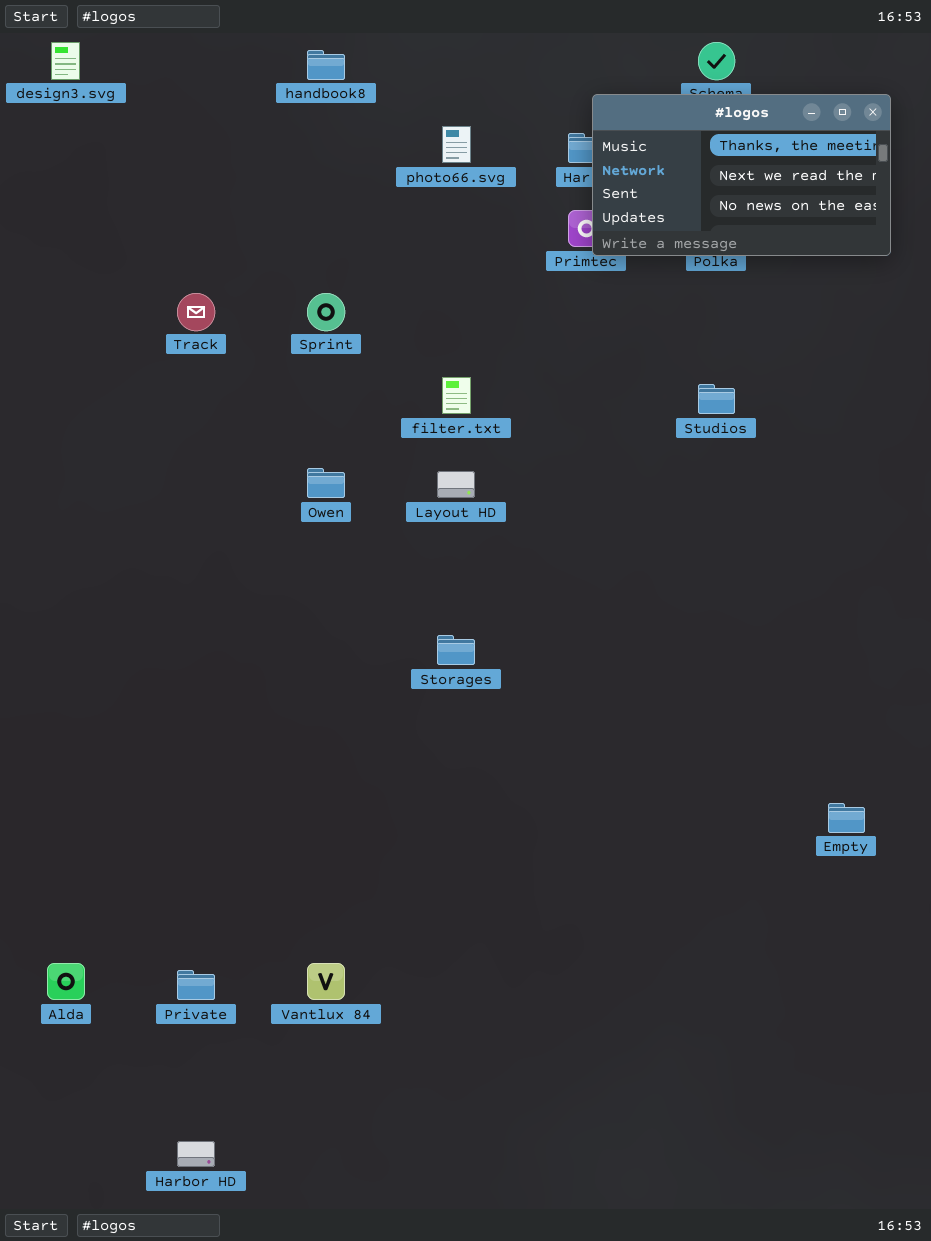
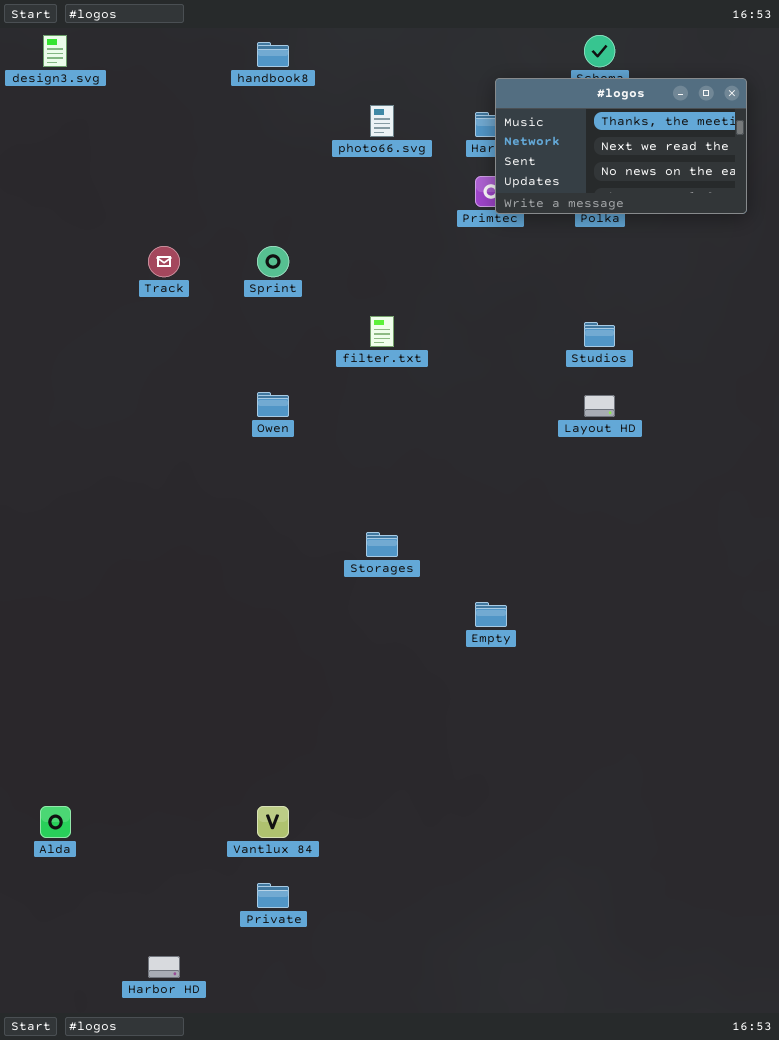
Layout HD: [437,471,475,498] -> [584,395,615,417], moved
Empty: [828,803,865,833] -> [475,602,507,627], moved
Private: [177,970,215,1000] -> [257,883,289,908], moved

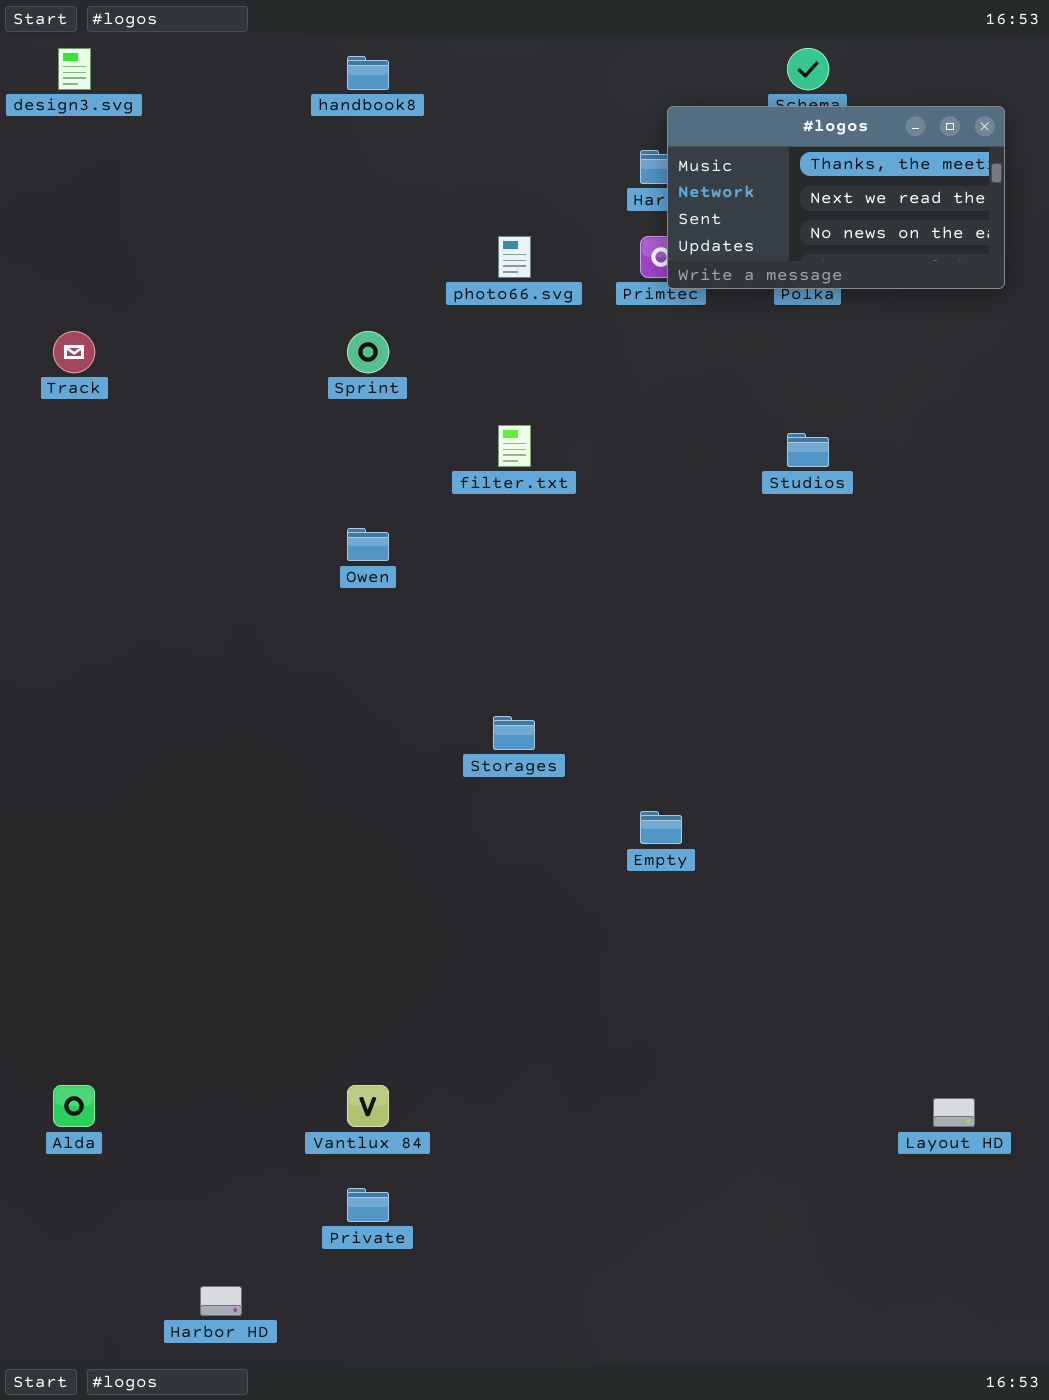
photo66.svg: [370,105,394,137] -> [498,236,531,278], moved
Track: [148,246,180,277] -> [53,331,95,373], moved
Layout HD: [584,395,615,417] -> [933,1098,975,1127], moved

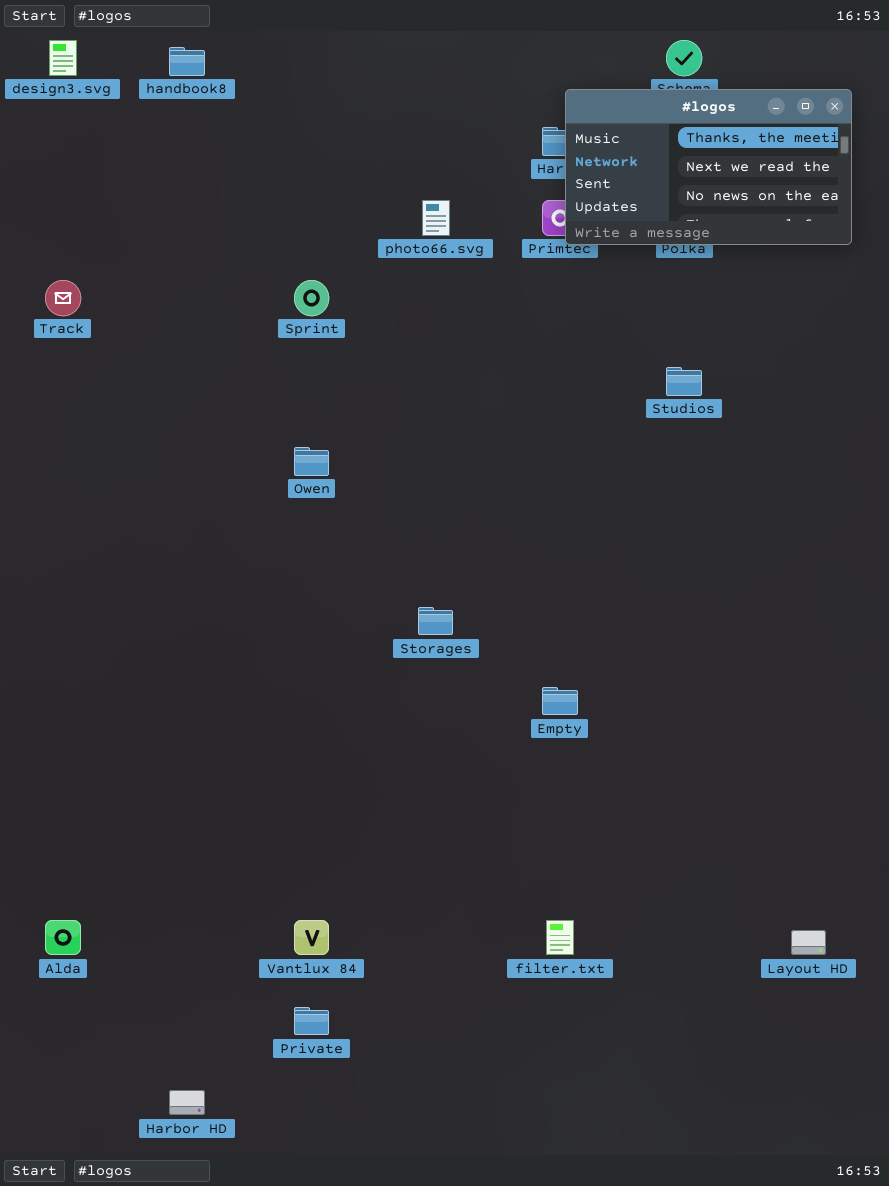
handbook8: [347,56,389,90] -> [169,47,205,76], moved
filter.txt: [498,425,531,467] -> [546,920,574,955], moved

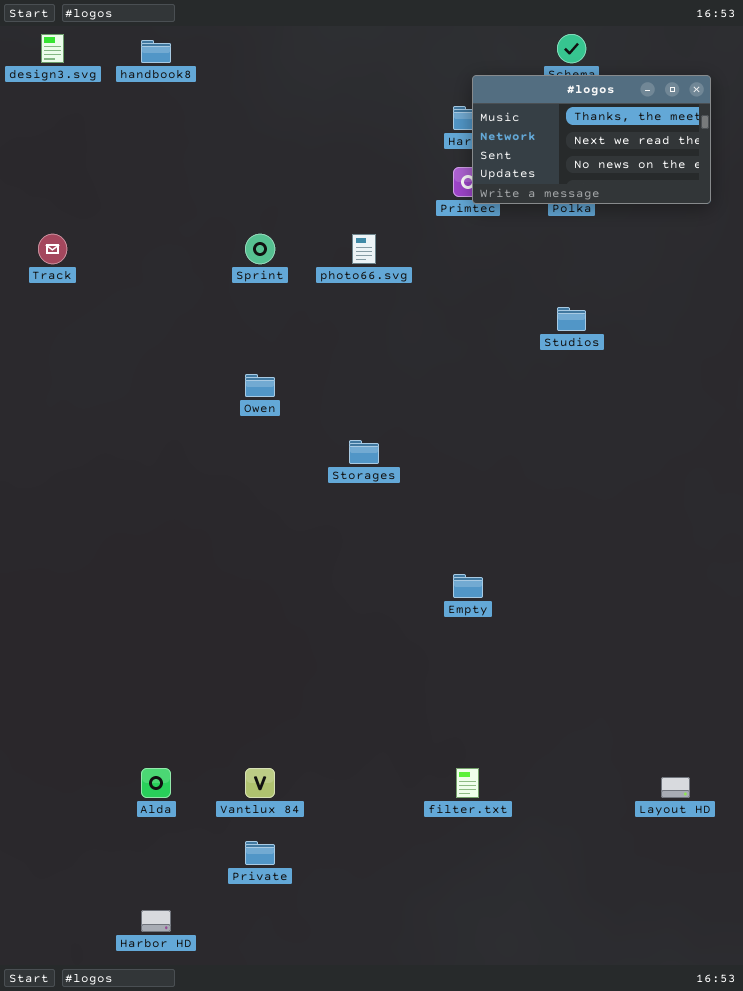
photo66.svg: [422,200,450,236] -> [352,234,376,264], moved
Storages: [418,607,453,635] -> [349,440,379,464], moved
Alda: [45,920,81,955] -> [141,768,171,798], moved

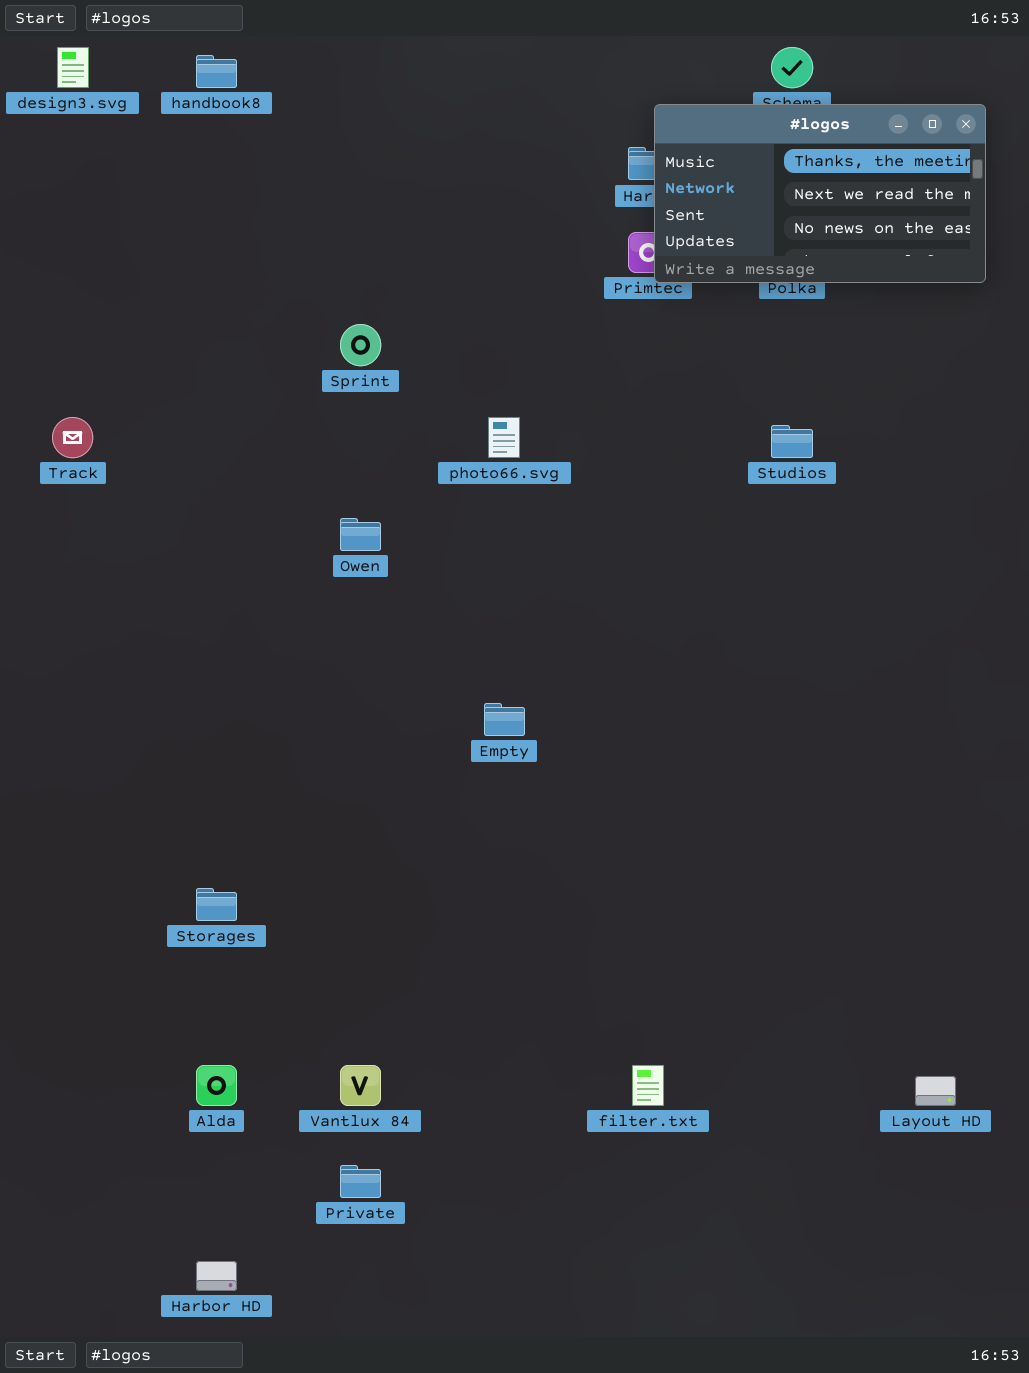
Track: [38,234,67,264] -> [52,417,93,458], moved
photo66.svg: [352,234,376,264] -> [488,417,520,458], moved
Storages: [349,440,379,464] -> [196,888,237,921], moved
Empty: [453,574,483,598] -> [484,703,525,736], moved

